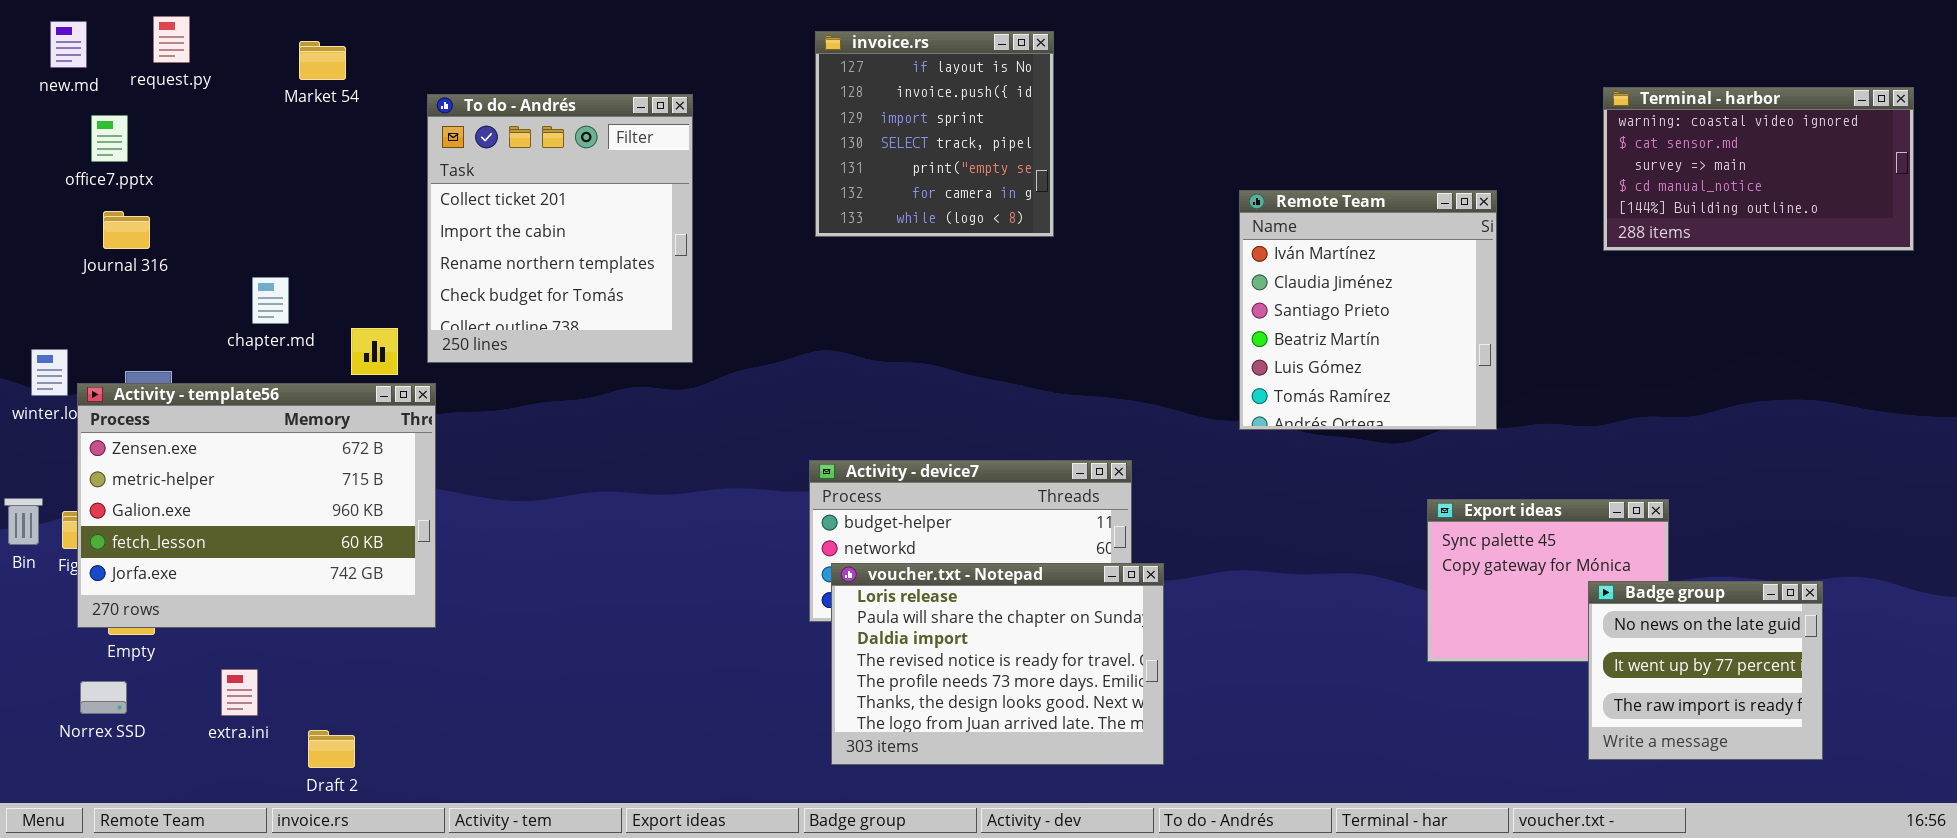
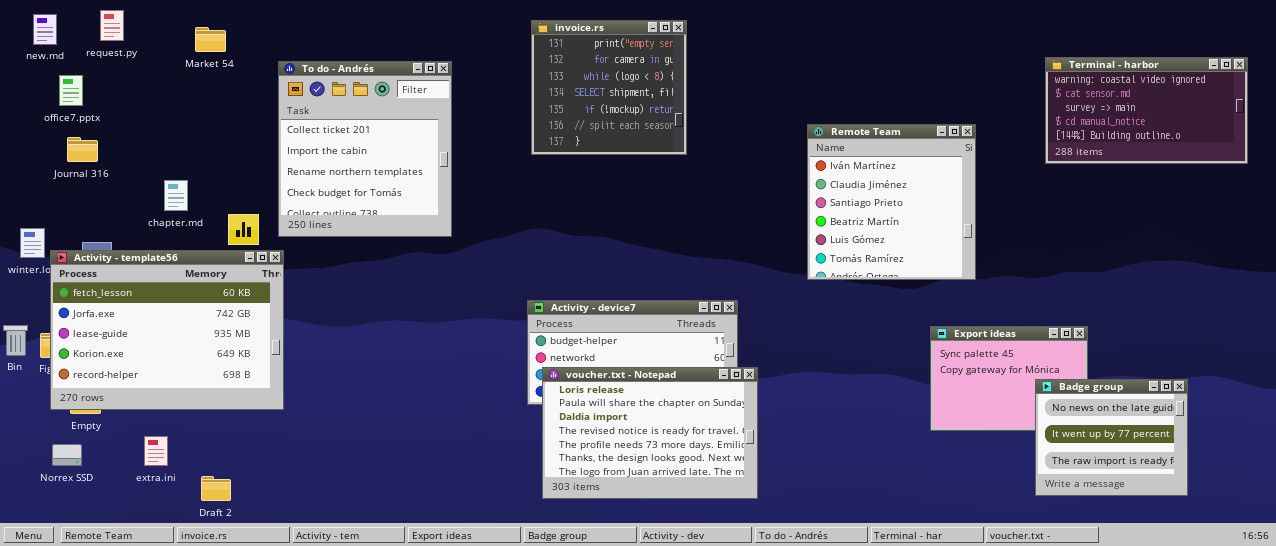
invoice.rs: [815,31,1054,237] -> [531,20,687,155], scrolled down 4 rows
Activity - template56: [77,383,436,628] -> [50,250,284,410], scrolled down 3 rows

